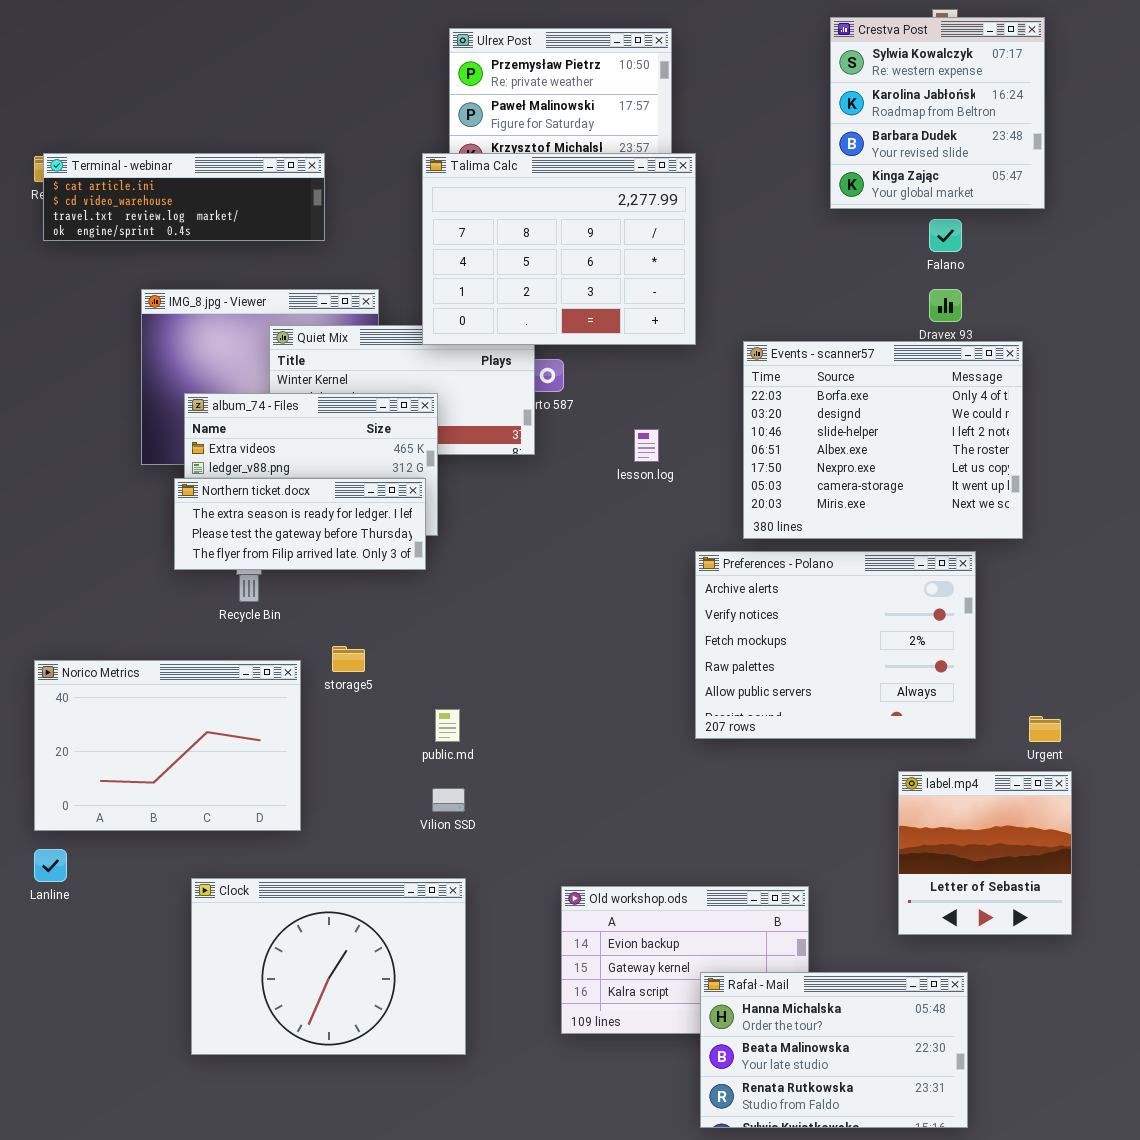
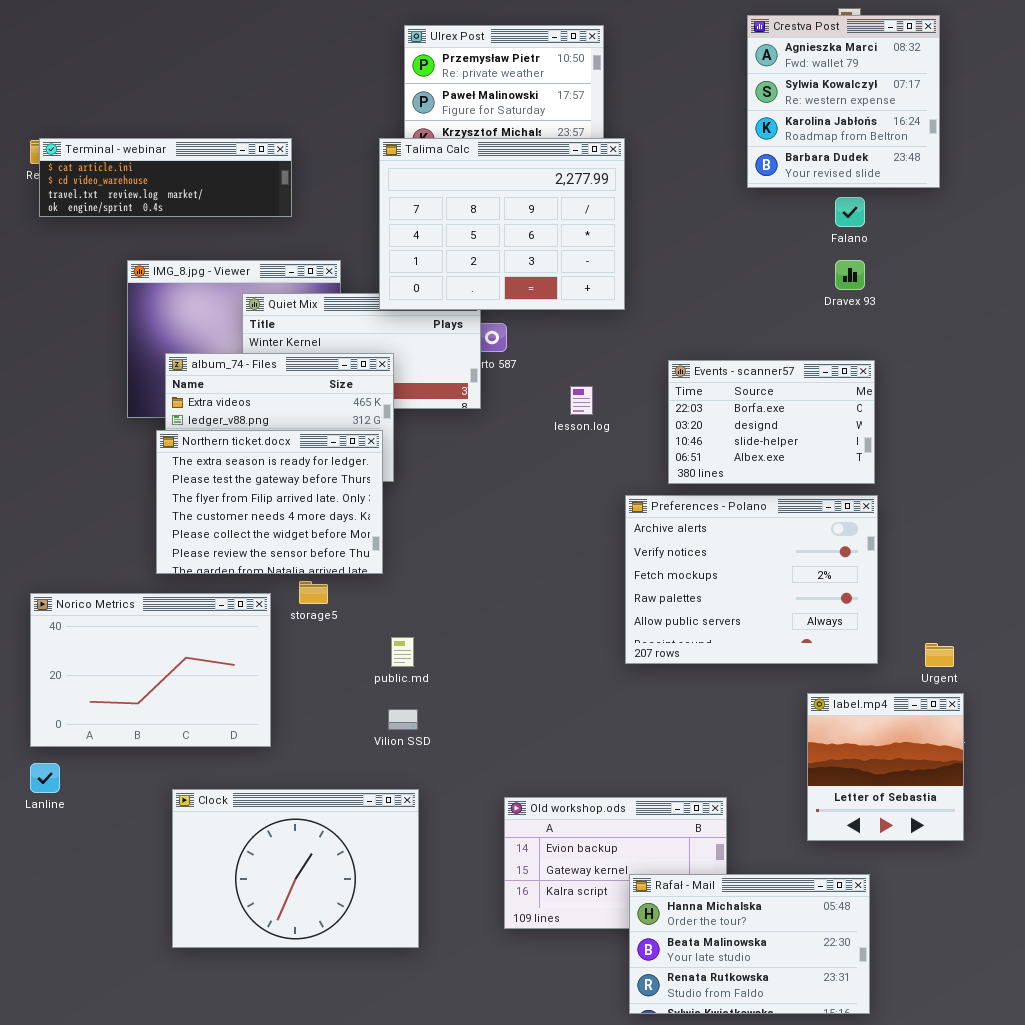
Crestva Post: [830,17,1045,209] -> [747,15,940,188], scrolled up 1 row
Events - scanner57: [743,341,1023,539] -> [668,360,875,484], resized
Northern ticket.docx: [174,478,426,570] -> [156,430,383,574], resized

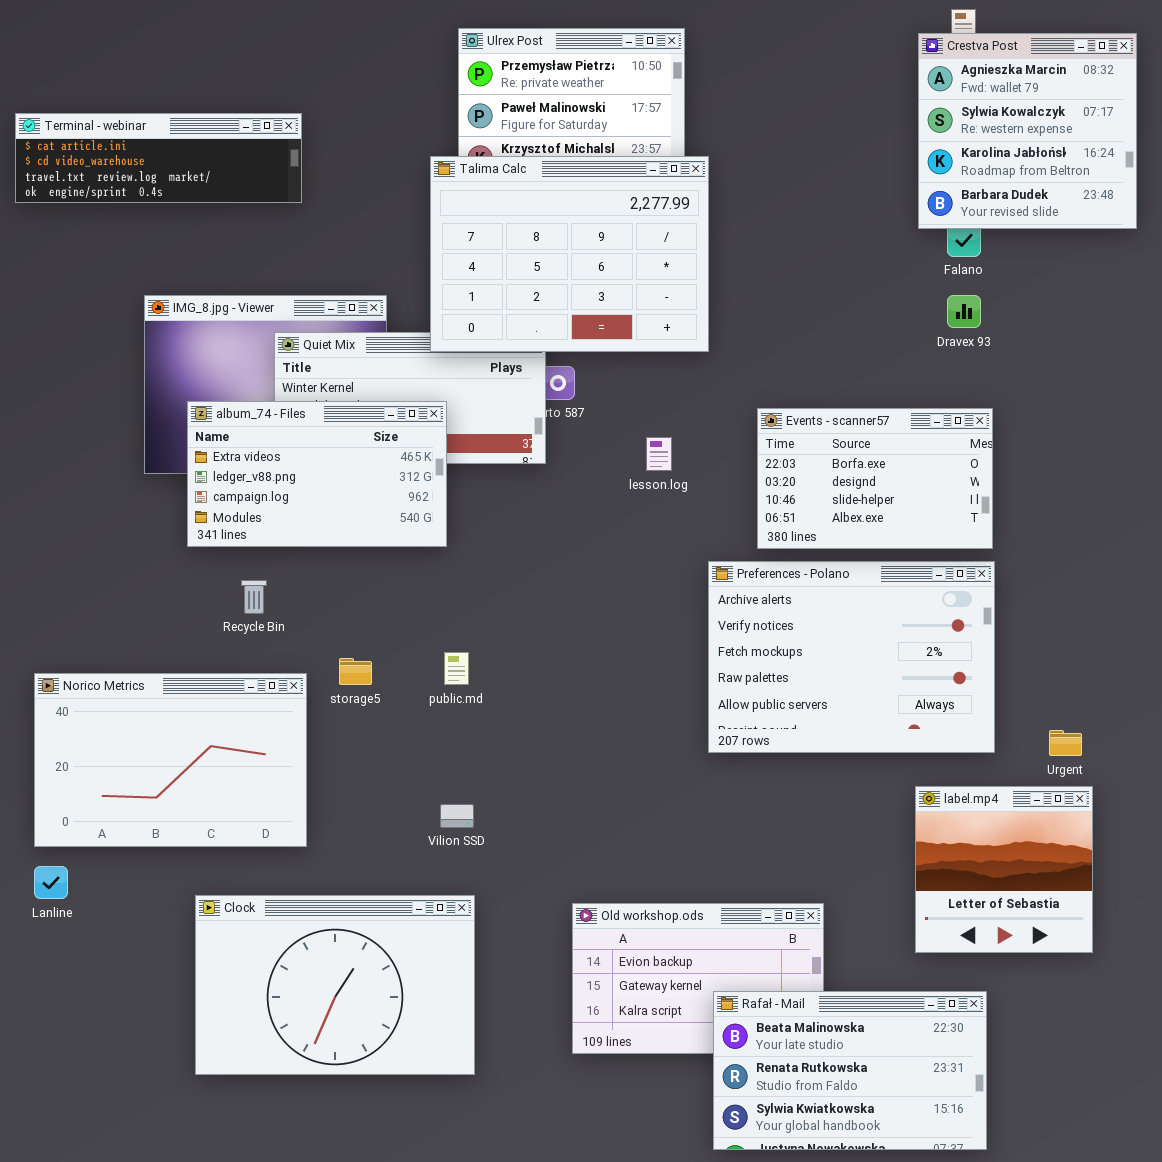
Crestva Post: [747,15,940,188] -> [918,33,1137,229], moved
Terminal - webinar: [39,138,292,217] -> [15,113,302,203], moved
Northern ticket.docx: [156,430,383,574] -> none, closed
public.md: [391,637,414,667] -> [444,652,469,685], moved
Rafał - Mail: [629,874,870,1014] -> [713,991,987,1150], scrolled down 1 row

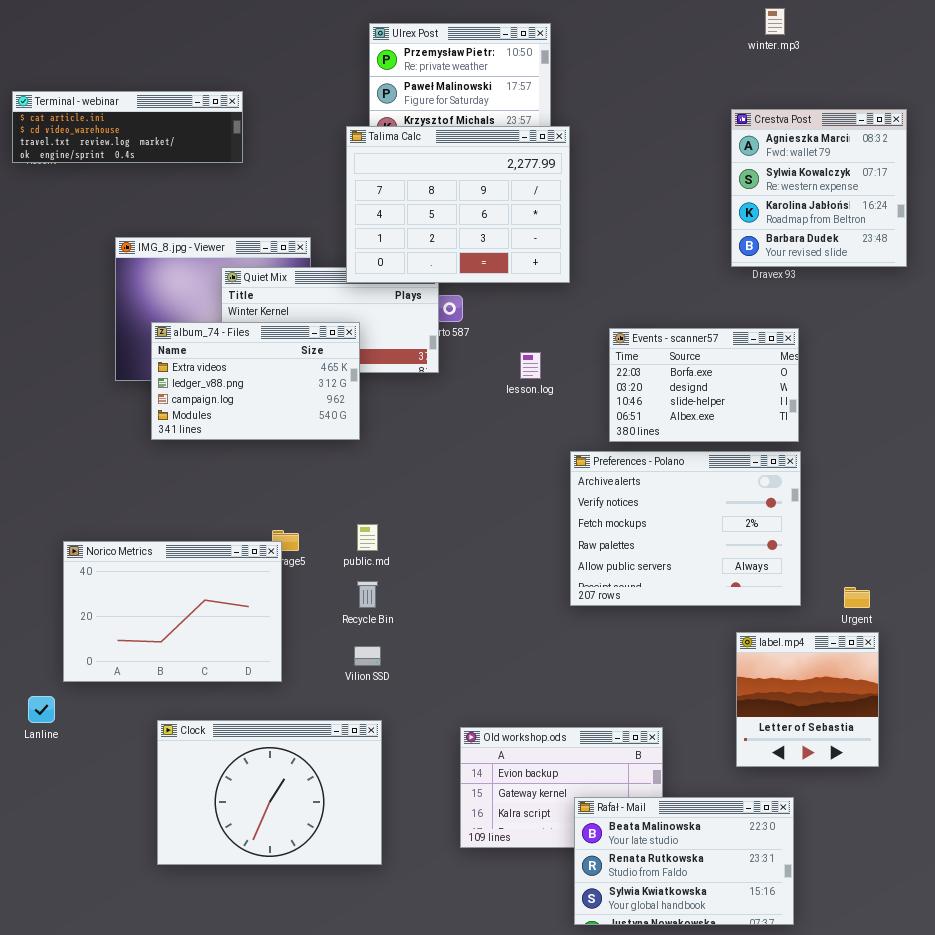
Crestva Post: [918,33,1137,229] -> [731,109,907,267], moved
Recycle Bin: [241,580,267,614] -> [357,581,378,608], moved
Norico Metrics: [34,673,307,847] -> [63,541,282,682], moved

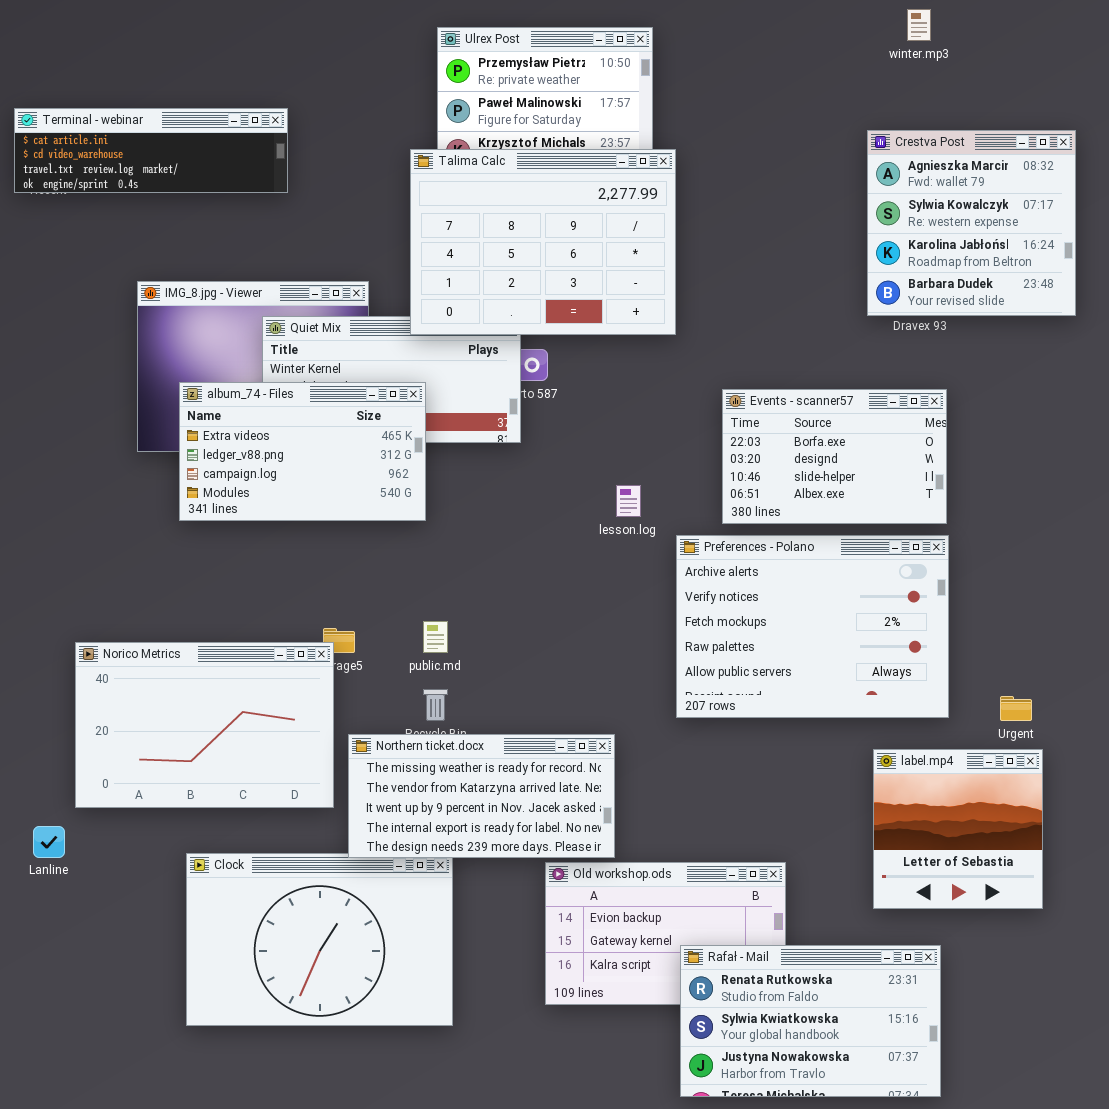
lesson.log: [520,352,541,379] -> [616,485,641,517], moved
Northern ticket.docx: none -> [348,734,615,858], opened
Rafał - Mail: [574,797,794,925] -> [680,945,941,1097], scrolled down 1 row

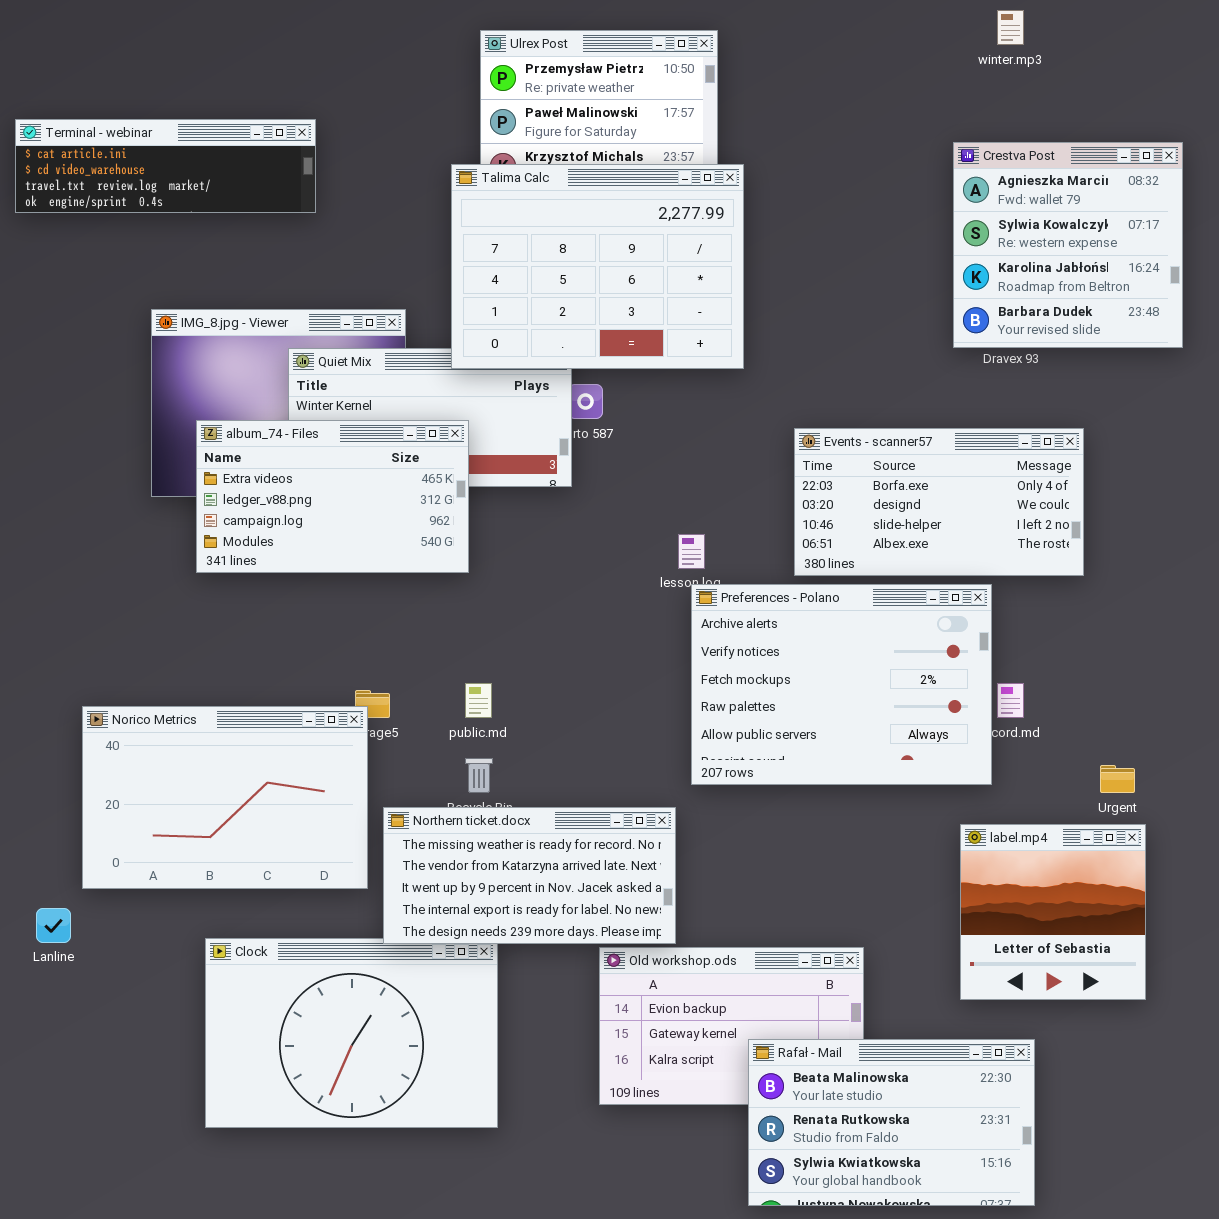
Events - scanner57: [722,389,947,524] -> [794,428,1084,576], resized
Preferences - Polano: [676,535,949,718] -> [691,584,992,785], moved
Rafał - Mail: [680,945,941,1097] -> [748,1039,1035,1206], scrolled up 1 row

